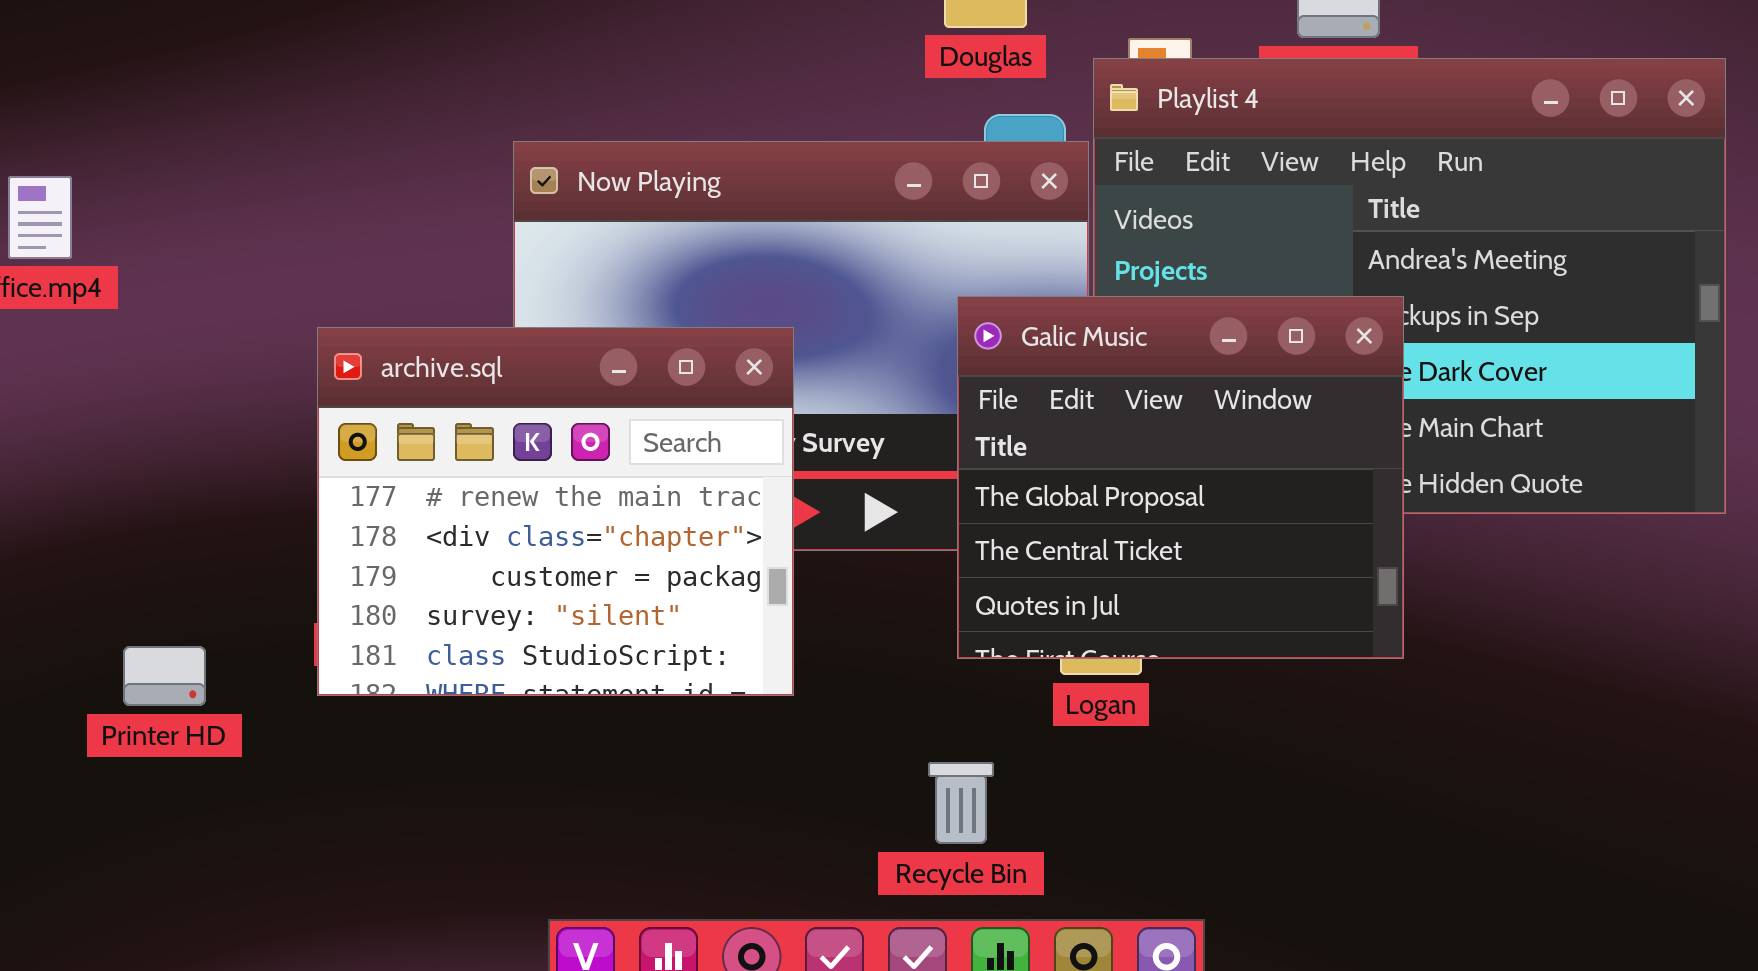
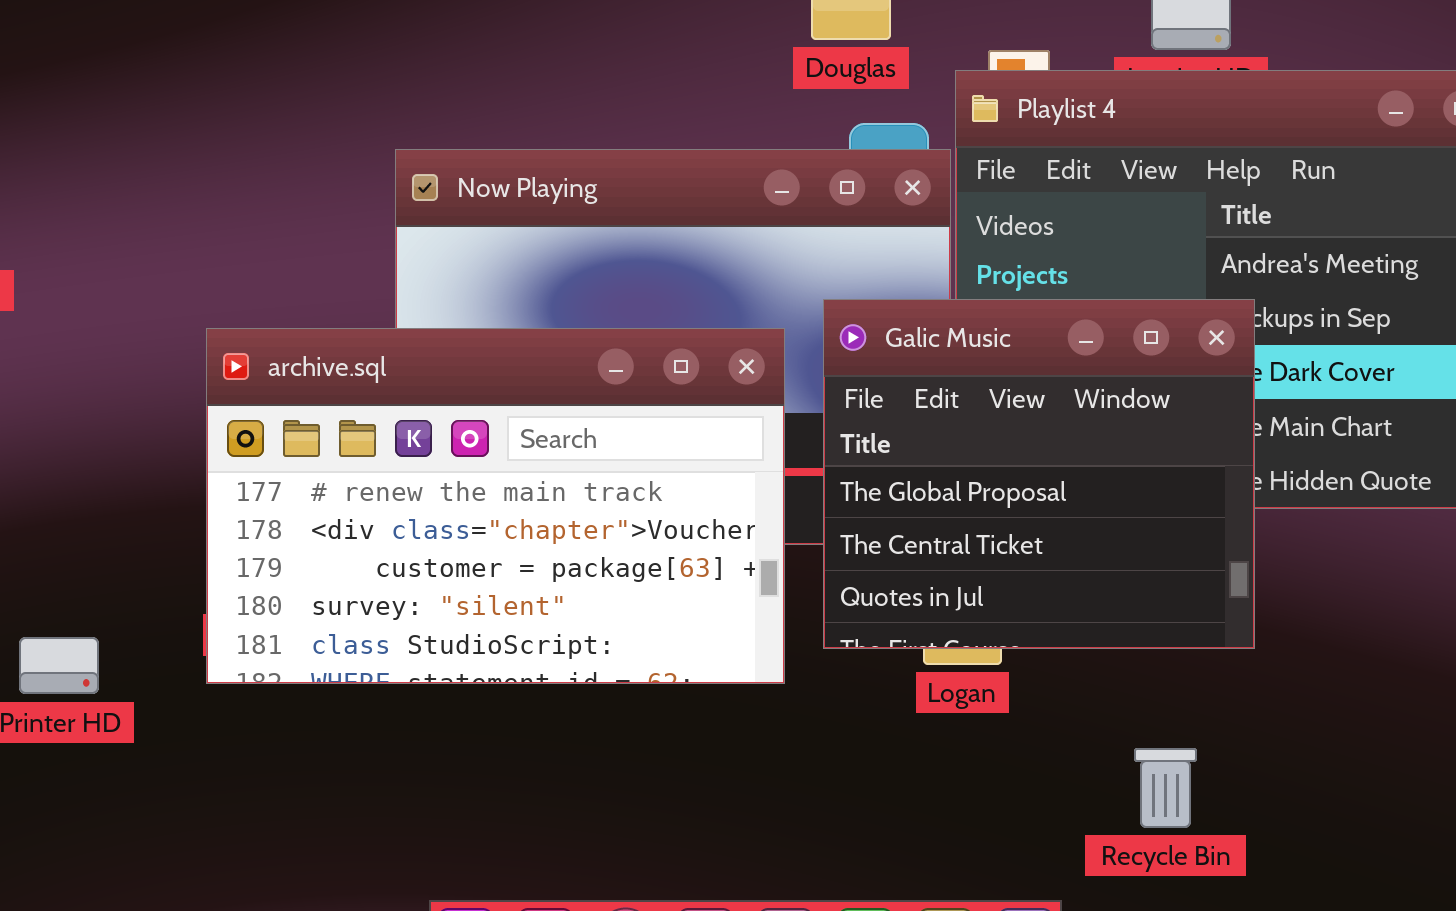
archive.sql: [317,327,794,696] -> [206,328,785,684], resized
Recycle Bin: [928,762,994,844] -> [1134,748,1197,828], moved

